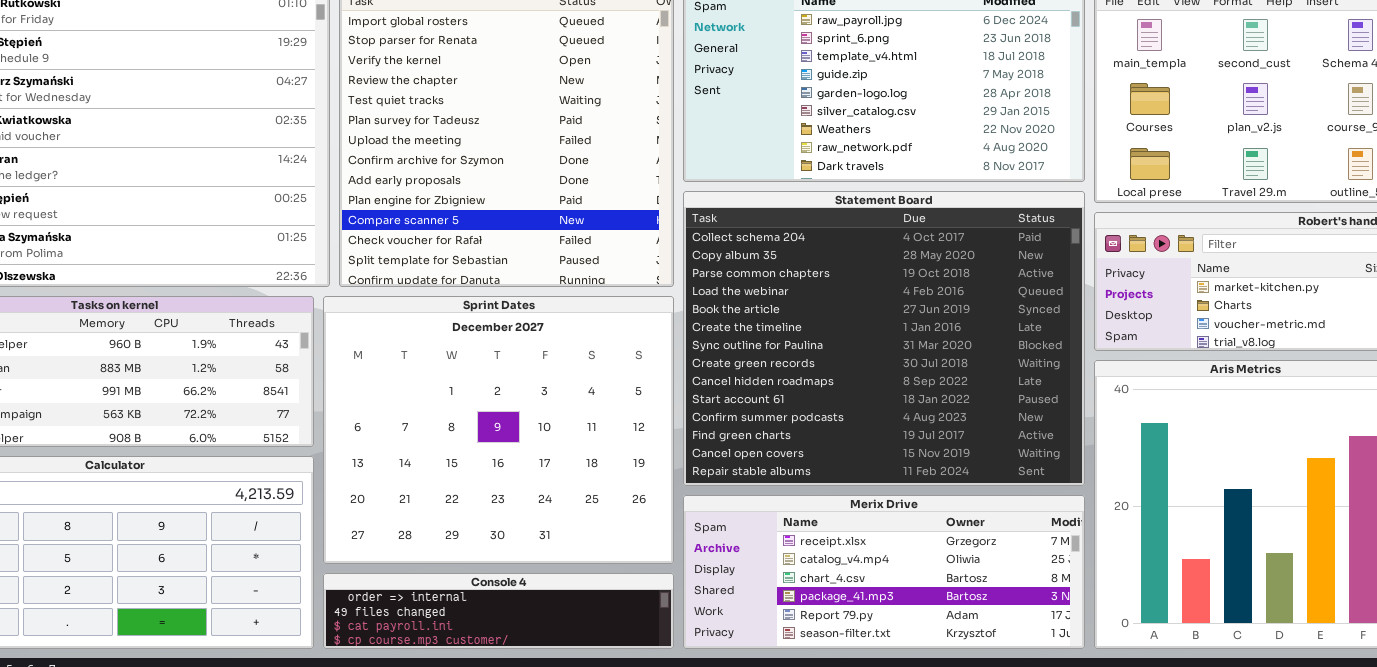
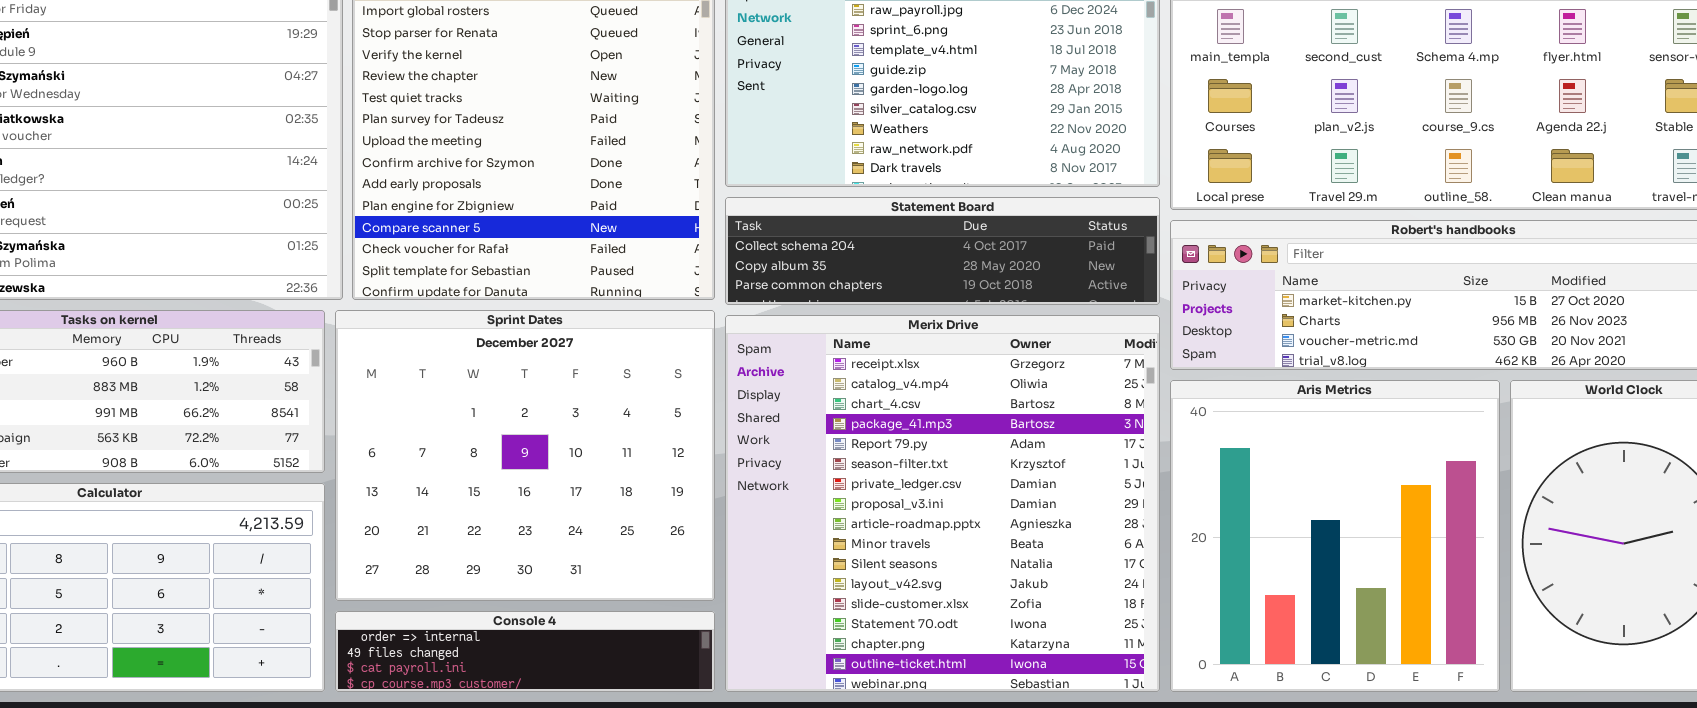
Statement Board: [683,191,1085,486] -> [725,197,1160,305], resized
Merix Drive: [683,495,1085,649] -> [725,315,1160,692], resized

